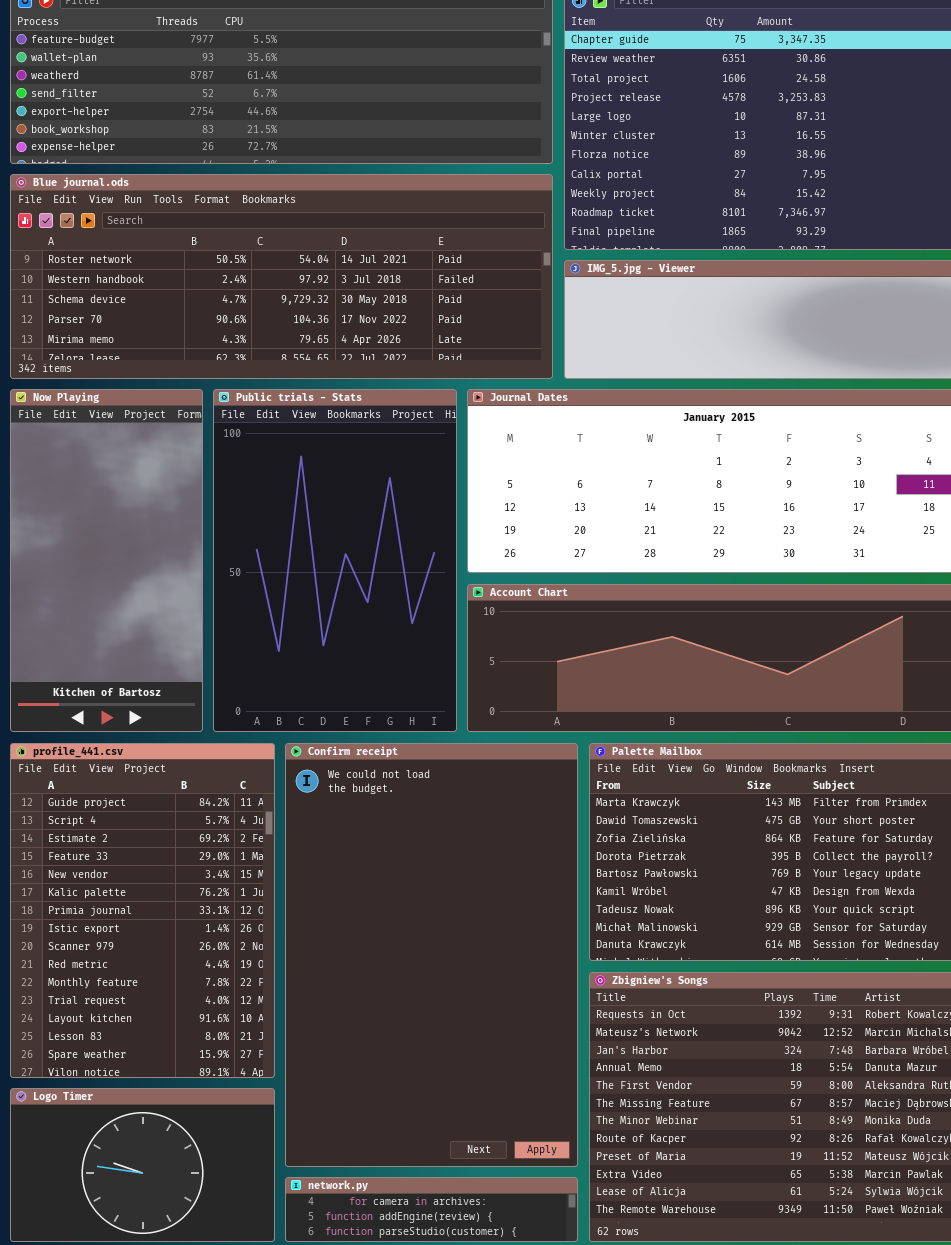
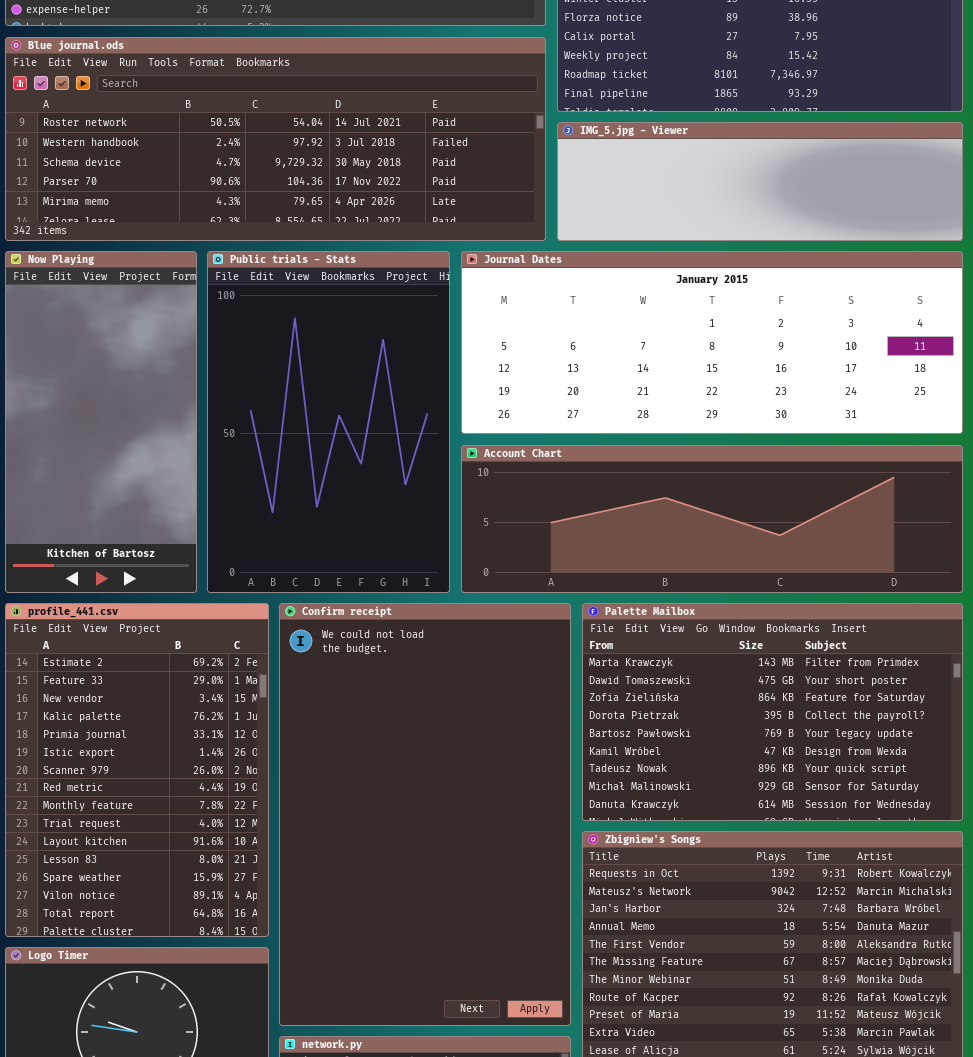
profile_441.csv: [10,743,275,1078] -> [5,603,269,937], scrolled down 2 rows

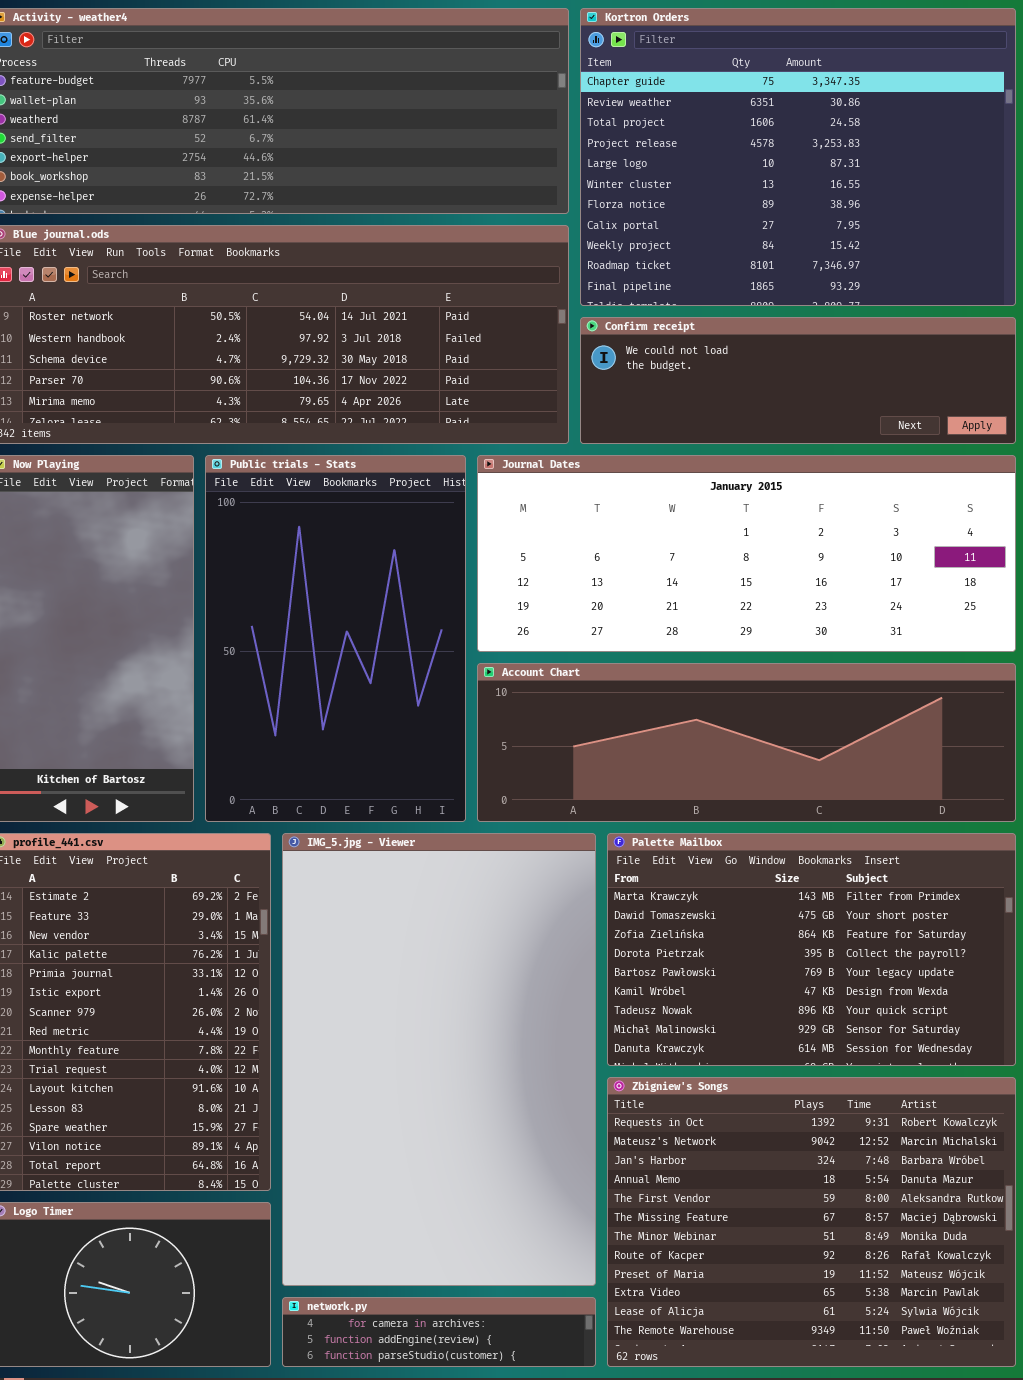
IMG_5.jpg - Viewer: [557,122,963,241] -> [282,833,596,1286], moved, resized
Confirm receipt: [279,603,571,1026] -> [580,317,1016,444], moved, resized

